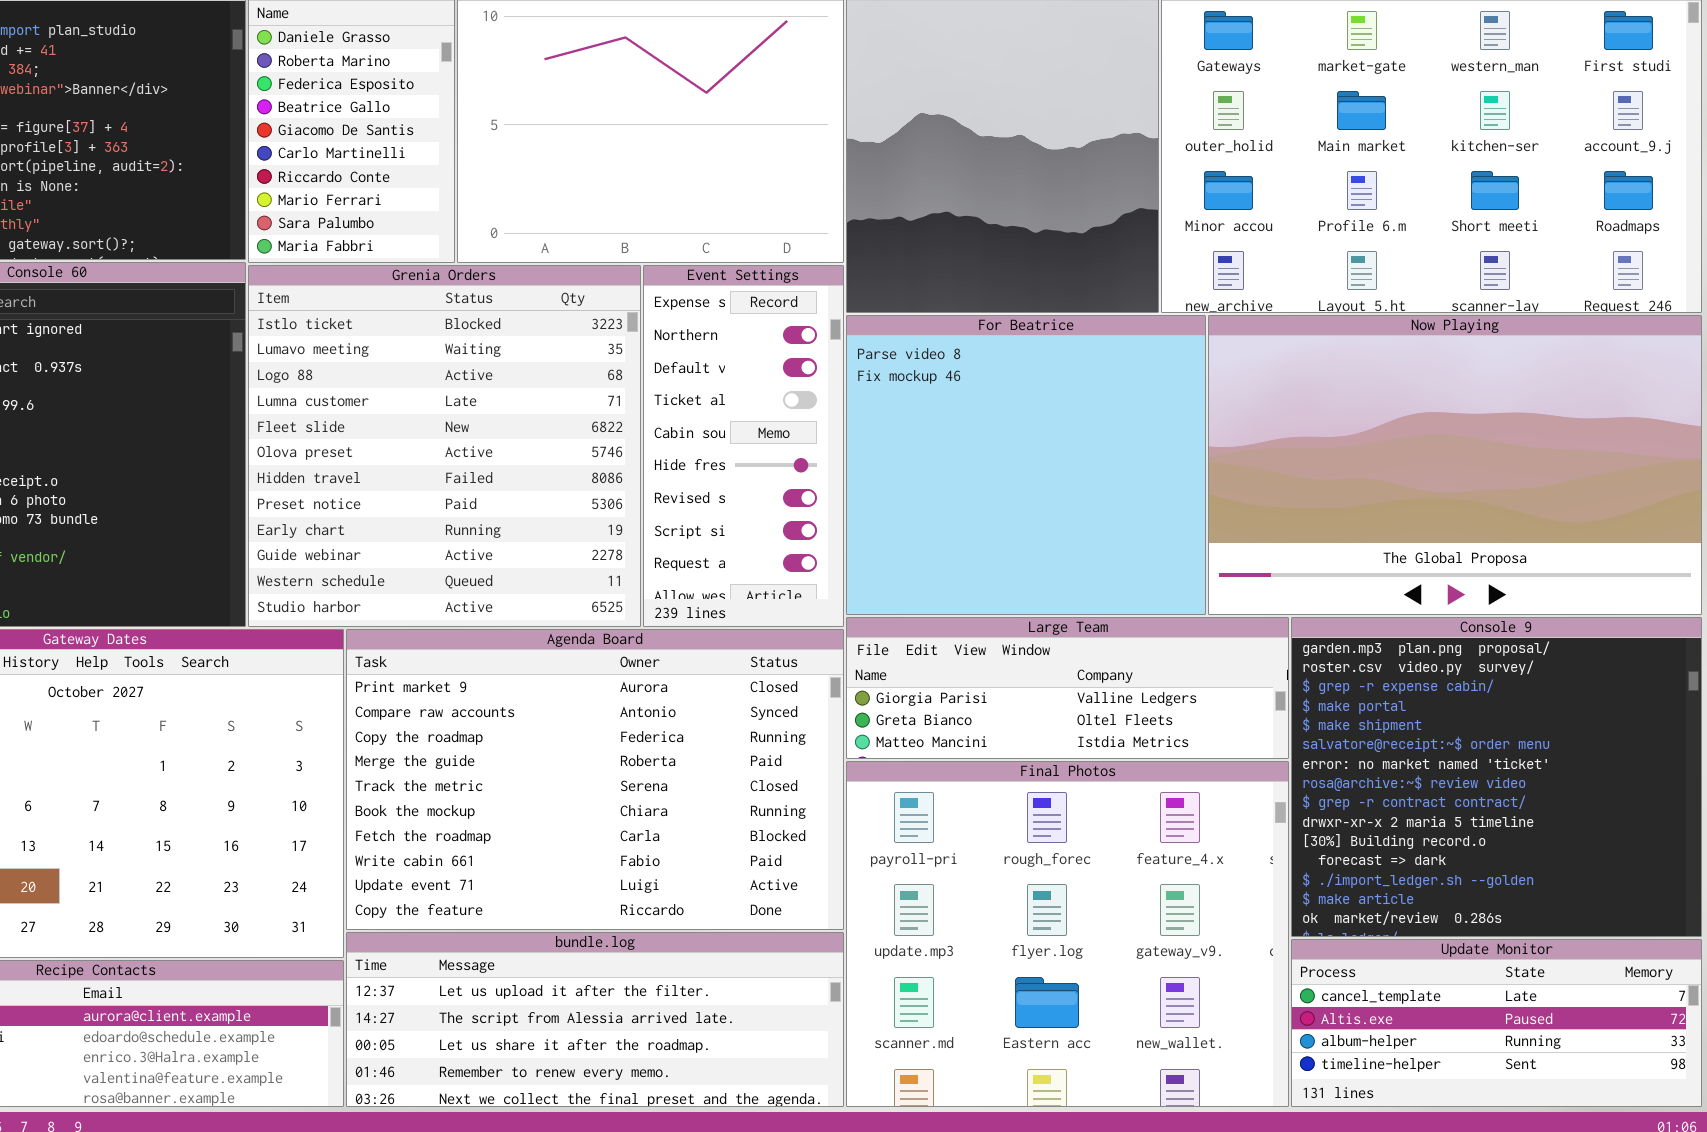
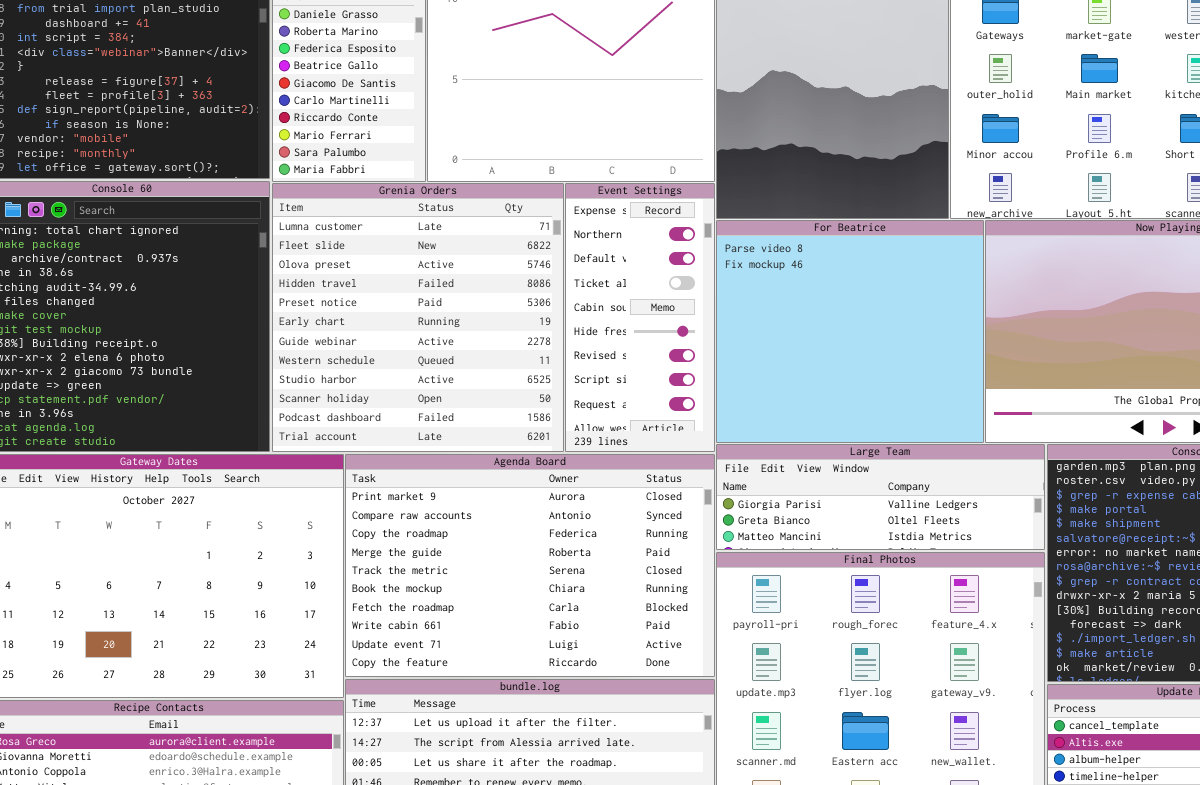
Grenia Orders: [248,265,641,627] -> [272,183,564,452], scrolled down 3 rows

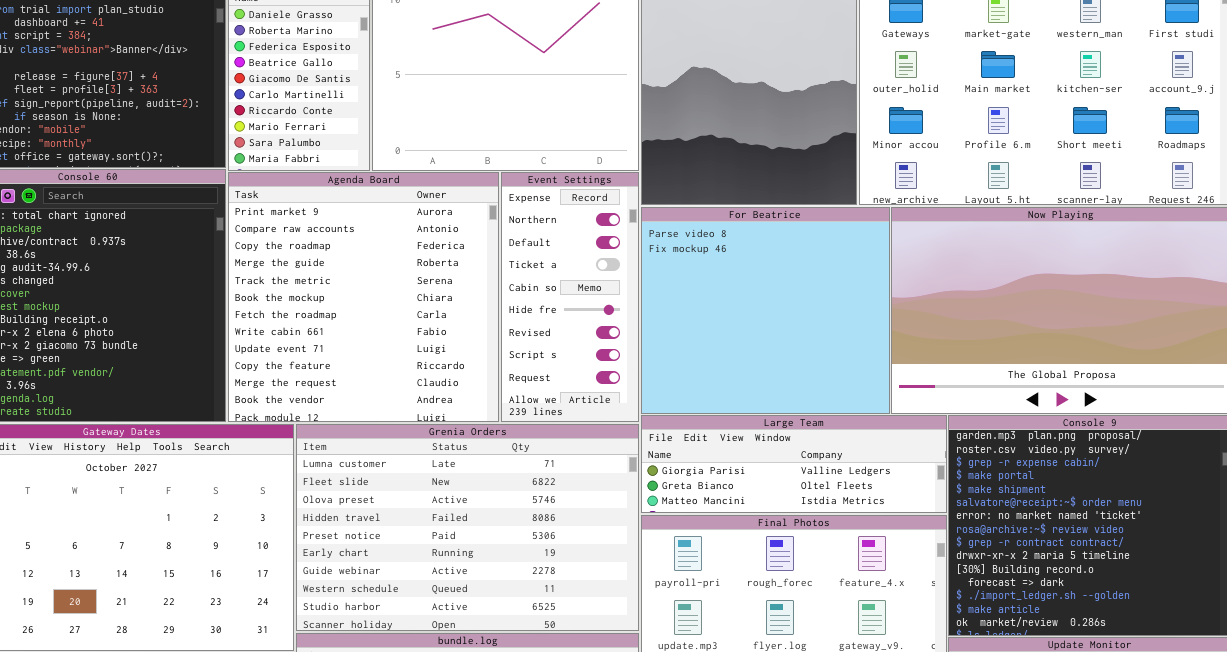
Grenia Orders: [272,183,564,452] -> [296,424,639,631], moved, resized
Agenda Board: [345,454,715,677] -> [228,172,499,422], moved, resized

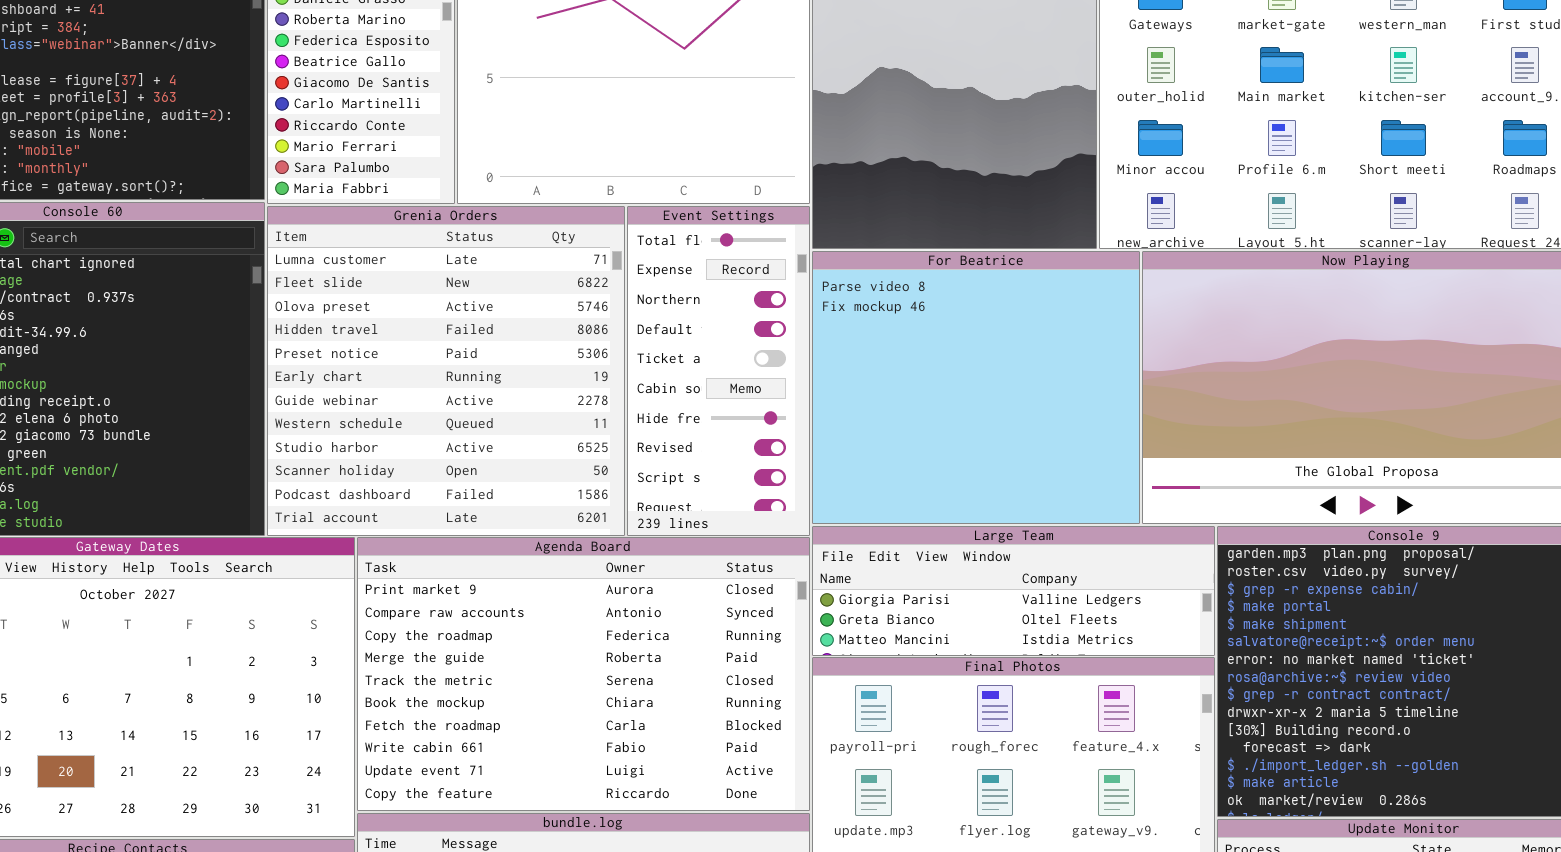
Agenda Board: [228,172,499,422] -> [357,537,810,811], moved, resized
Event Settings: [501,172,639,422] -> [627,206,810,536], scrolled up 1 row
Grenia Orders: [296,424,639,631] -> [267,206,625,536], moved, resized

